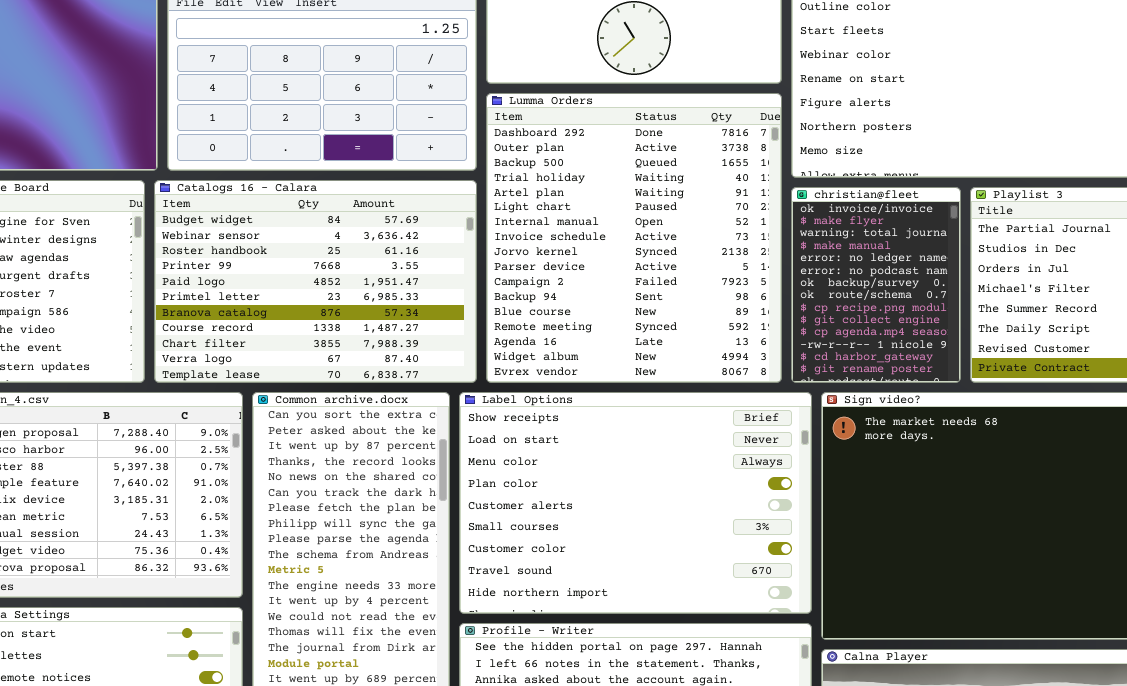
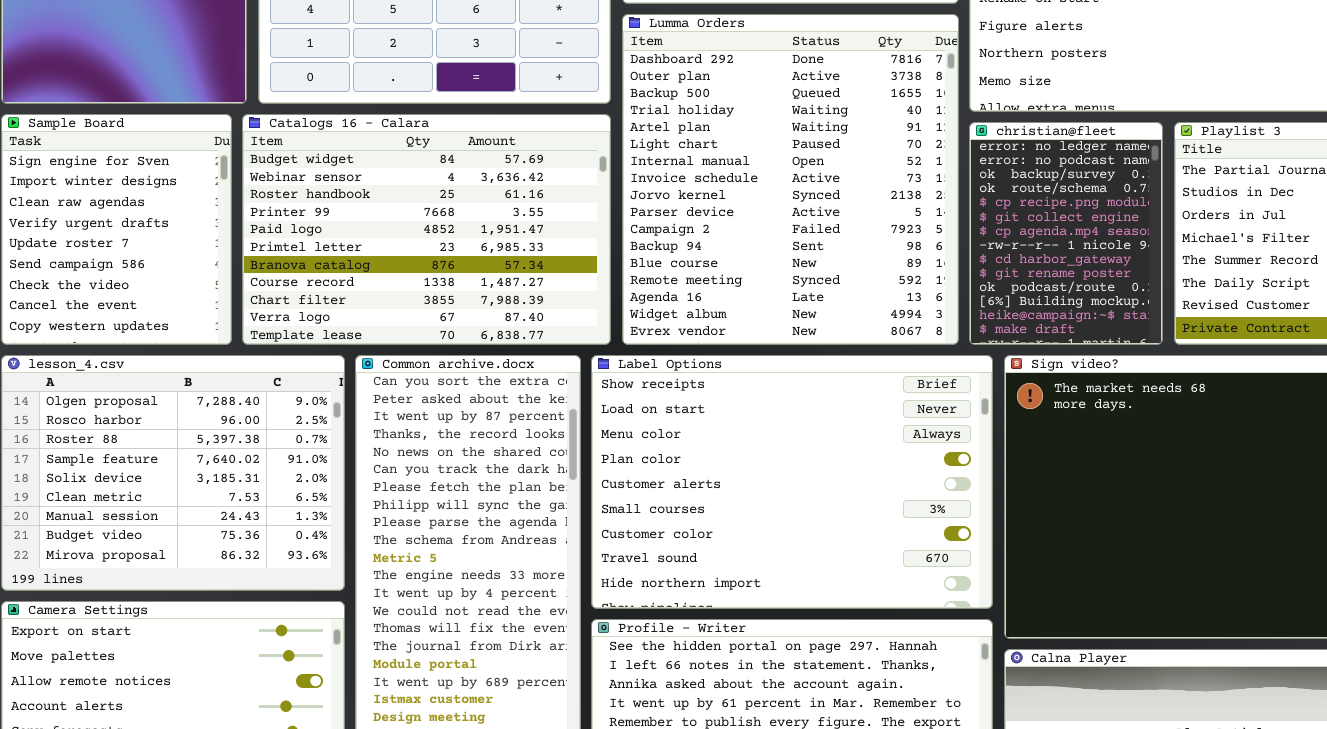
christian@fleet: [791,187,961,383] -> [969,122,1163,345], scrolled down 4 rows

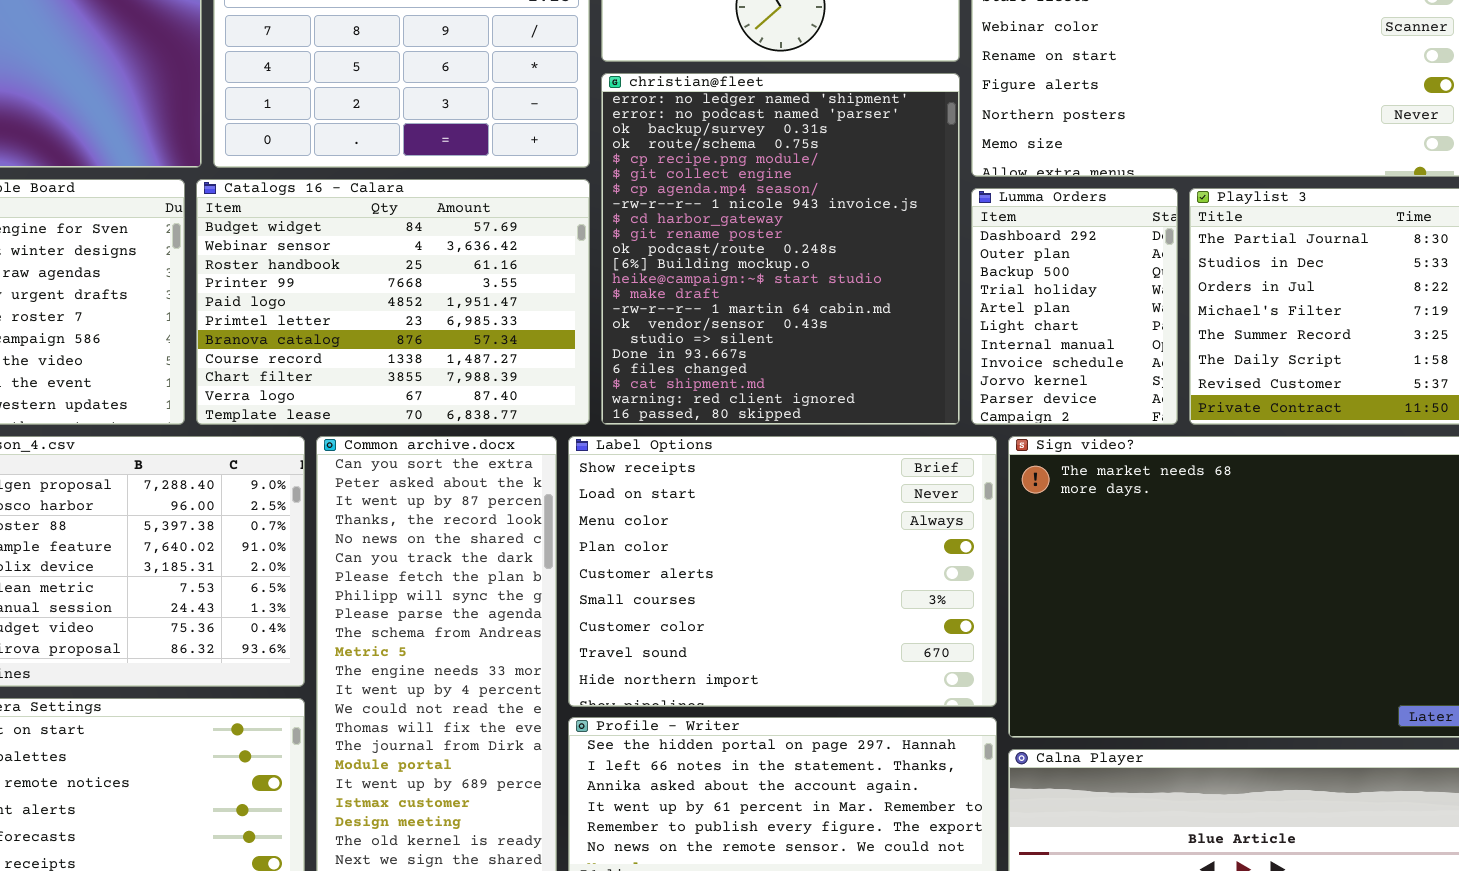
Lumma Orders: [622,14,959,345] -> [971,188,1178,425], moved, resized
christian@fleet: [969,122,1163,345] -> [601,73,960,425], moved, resized

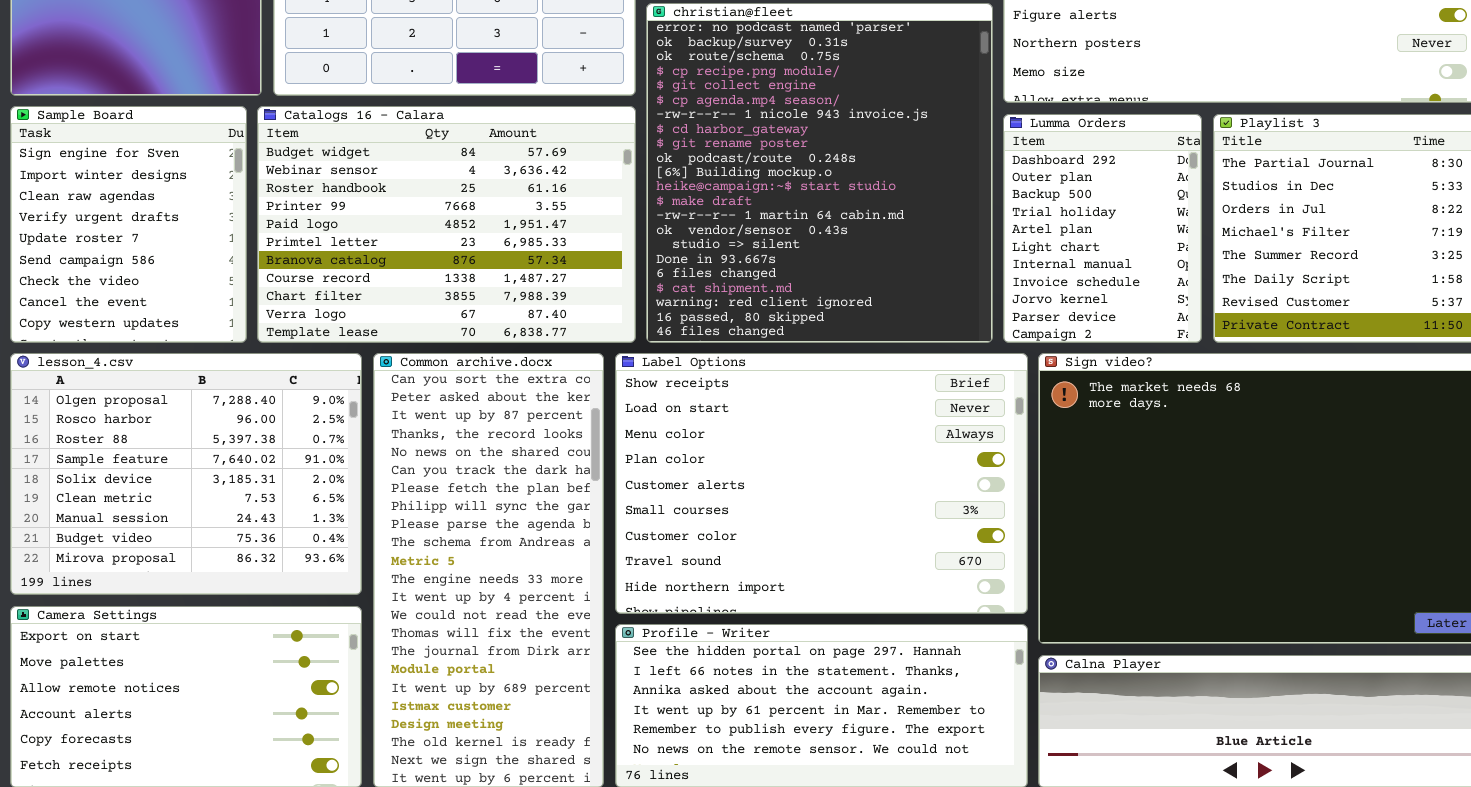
christian@fleet: [601,73,960,425] -> [646,3,993,343], scrolled down 1 row

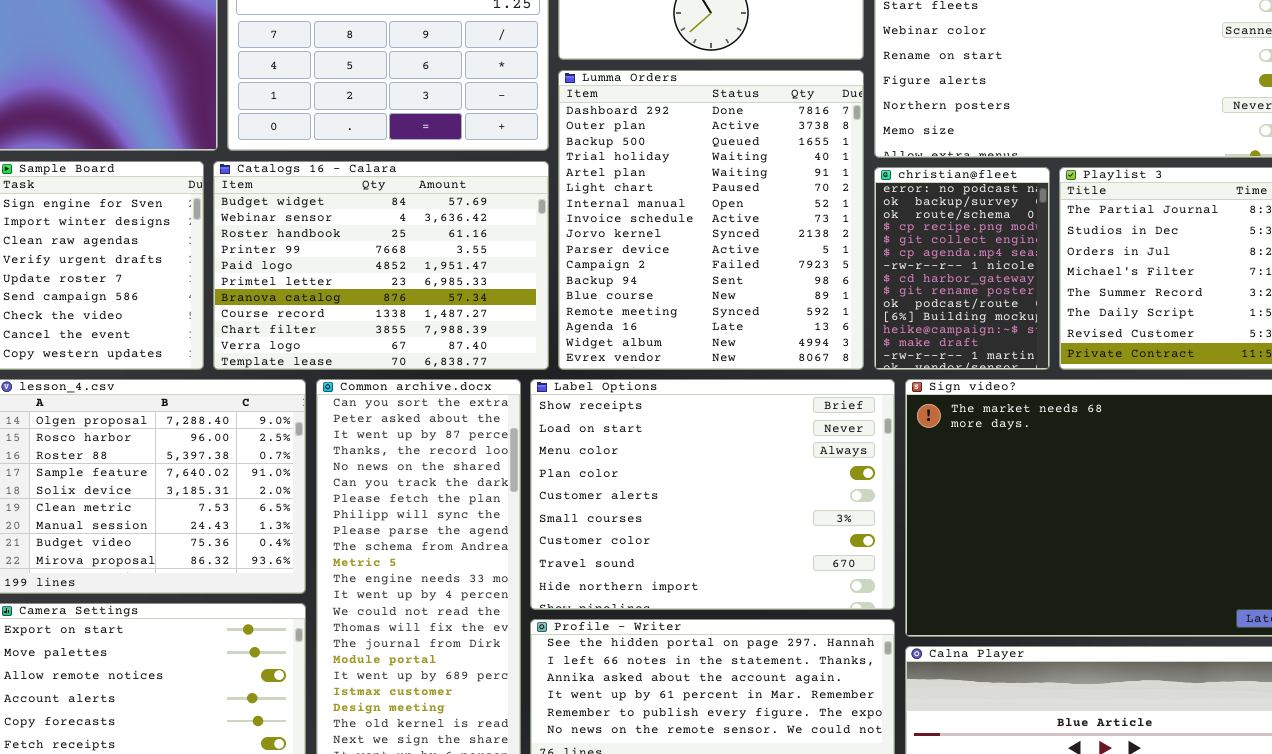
christian@fleet: [646,3,993,343] -> [874,167,1050,370], moved, resized
Lumma Orders: [1003,114,1202,343] -> [558,70,864,370], moved, resized

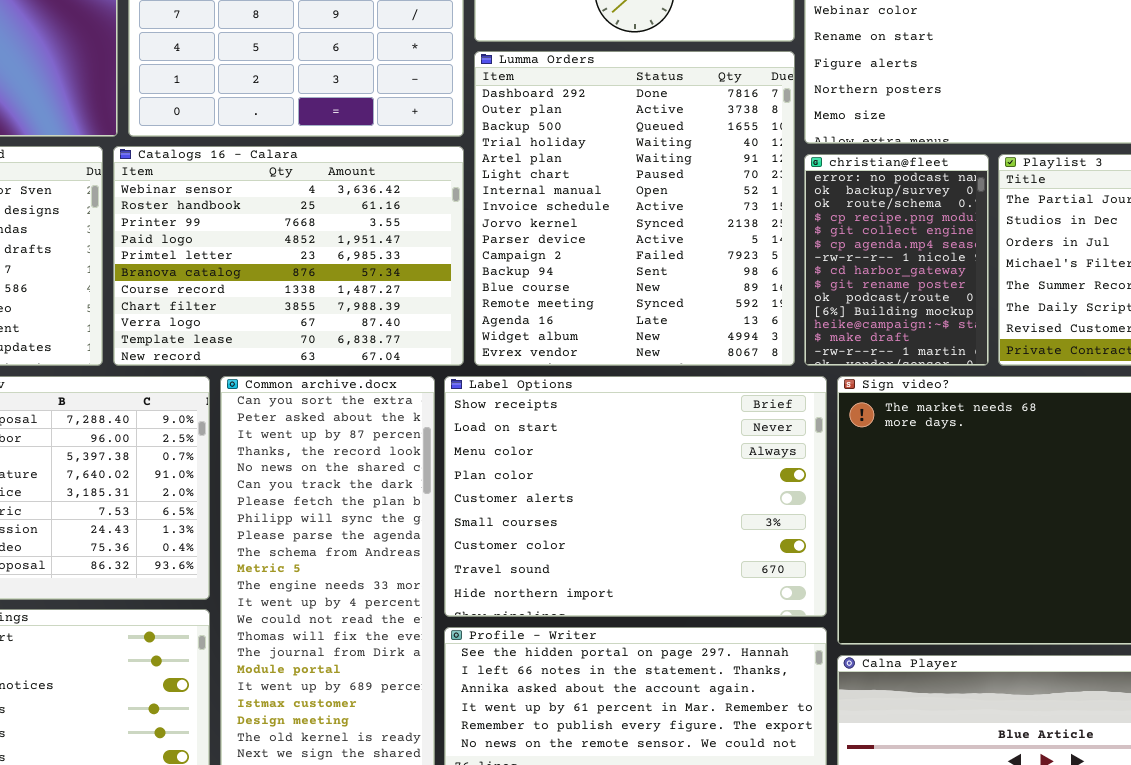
Catalogs 16 - Calara: [213,161,549,370] -> [113,146,464,366], scrolled down 1 row

